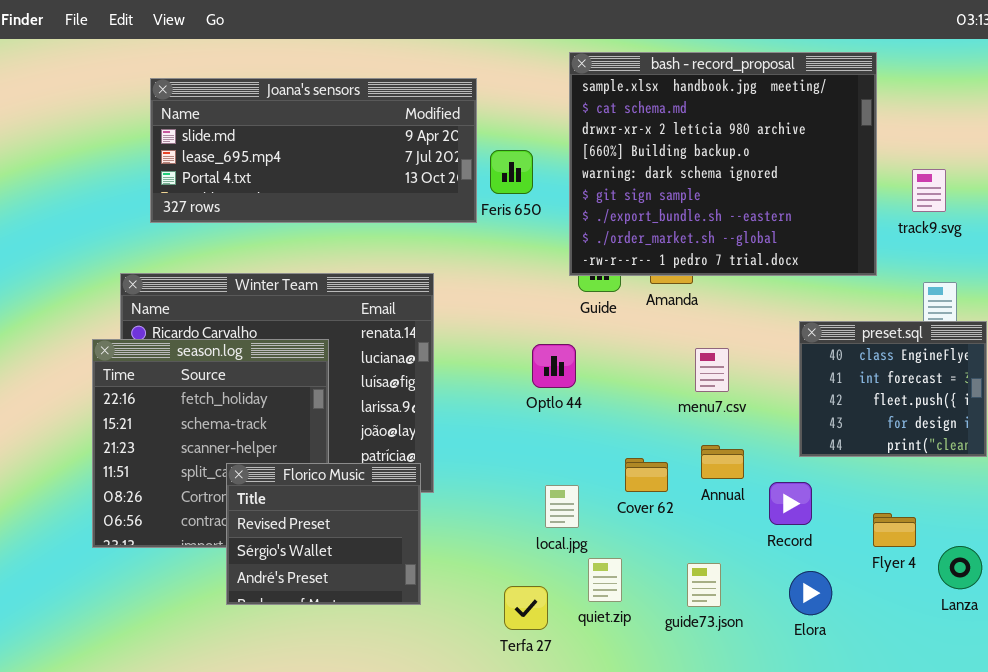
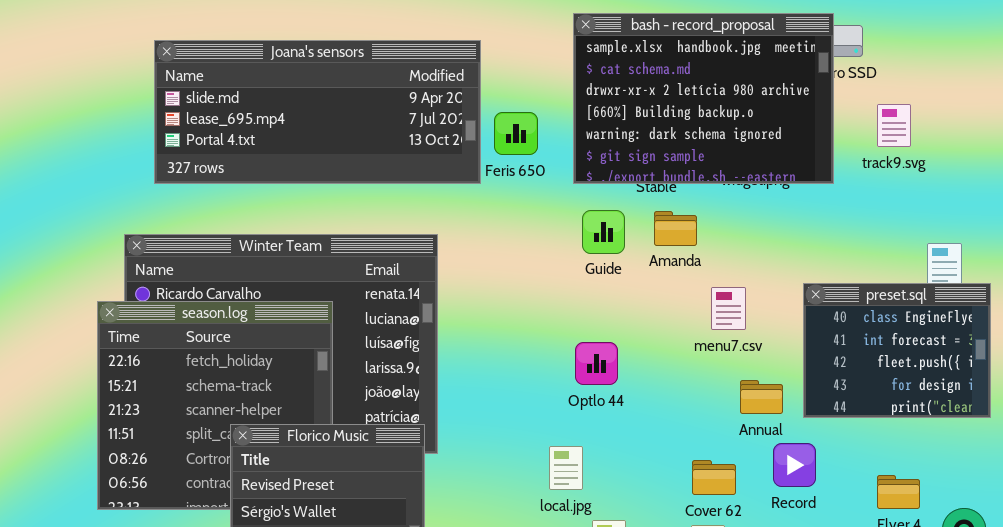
bash - record_proposal: [569,52,877,276] -> [573,13,834,184], resized
track9.svg: [912,169,946,212] -> [877,104,911,147], moved
Optlo 44: [532,344,576,388] -> [575,342,618,385], moved
menu7.csv: [695,348,729,392] -> [711,287,746,330], moved
Annual: [701,445,744,479] -> [740,380,783,414], moved
Cover 62: [625,458,668,492] -> [692,460,736,495], moved

